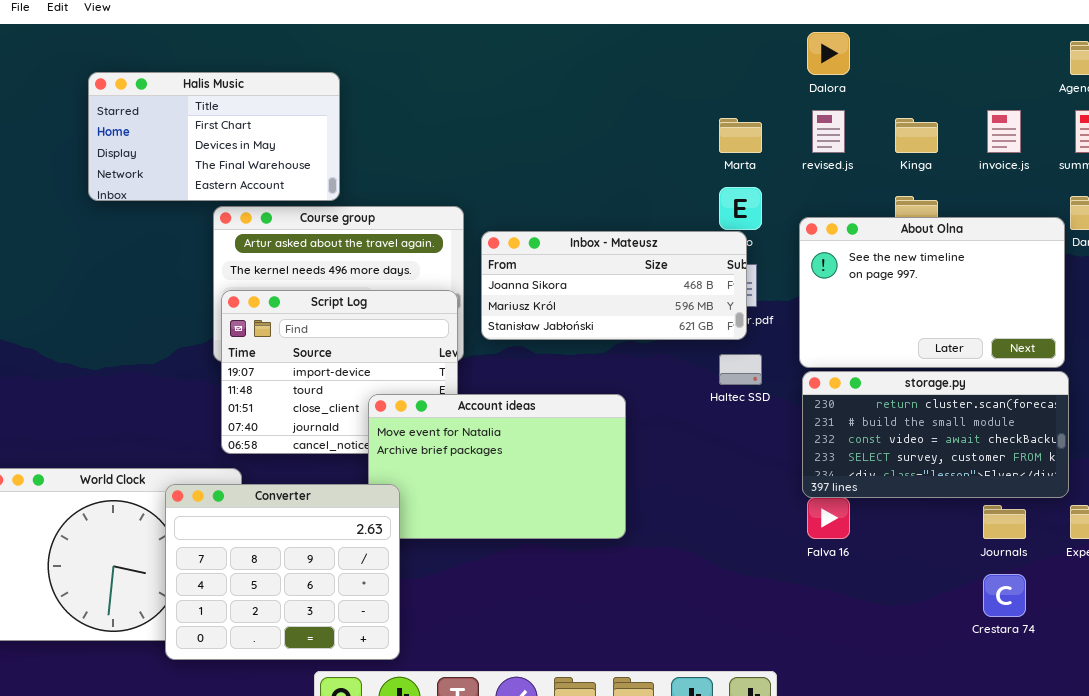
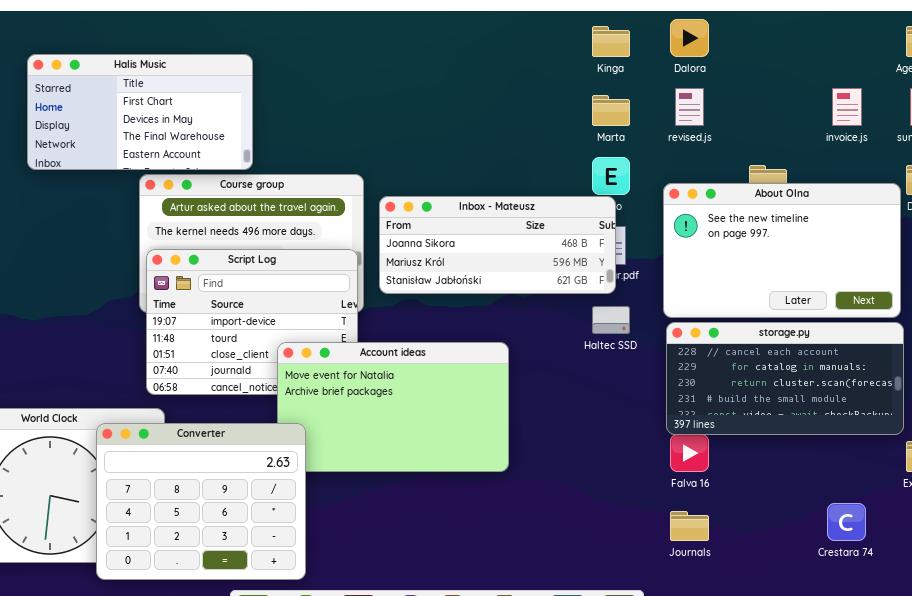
Kinga: [895,118,938,153] -> [592,26,630,57], moved
storage.py: [802,371,1069,498] -> [666,322,904,435], scrolled up 2 rows
Journals: [983,505,1026,539] -> [670,511,709,541], moved

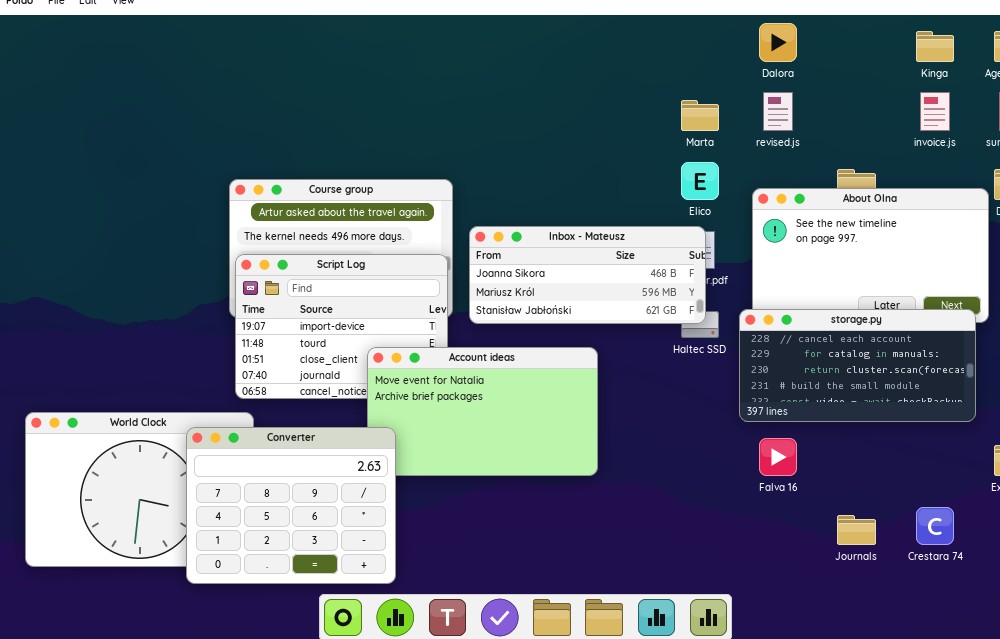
Kinga: [592,26,630,57] -> [916,31,954,62], moved
Halis Music: [27,54,253,170] -> none, closed
Inbox - Mateusz: [379,196,616,294] -> [469,226,706,324], moved
storage.py: [666,322,904,435] -> [739,309,976,422], moved
Journals: [670,511,709,541] -> [837,515,876,545], moved

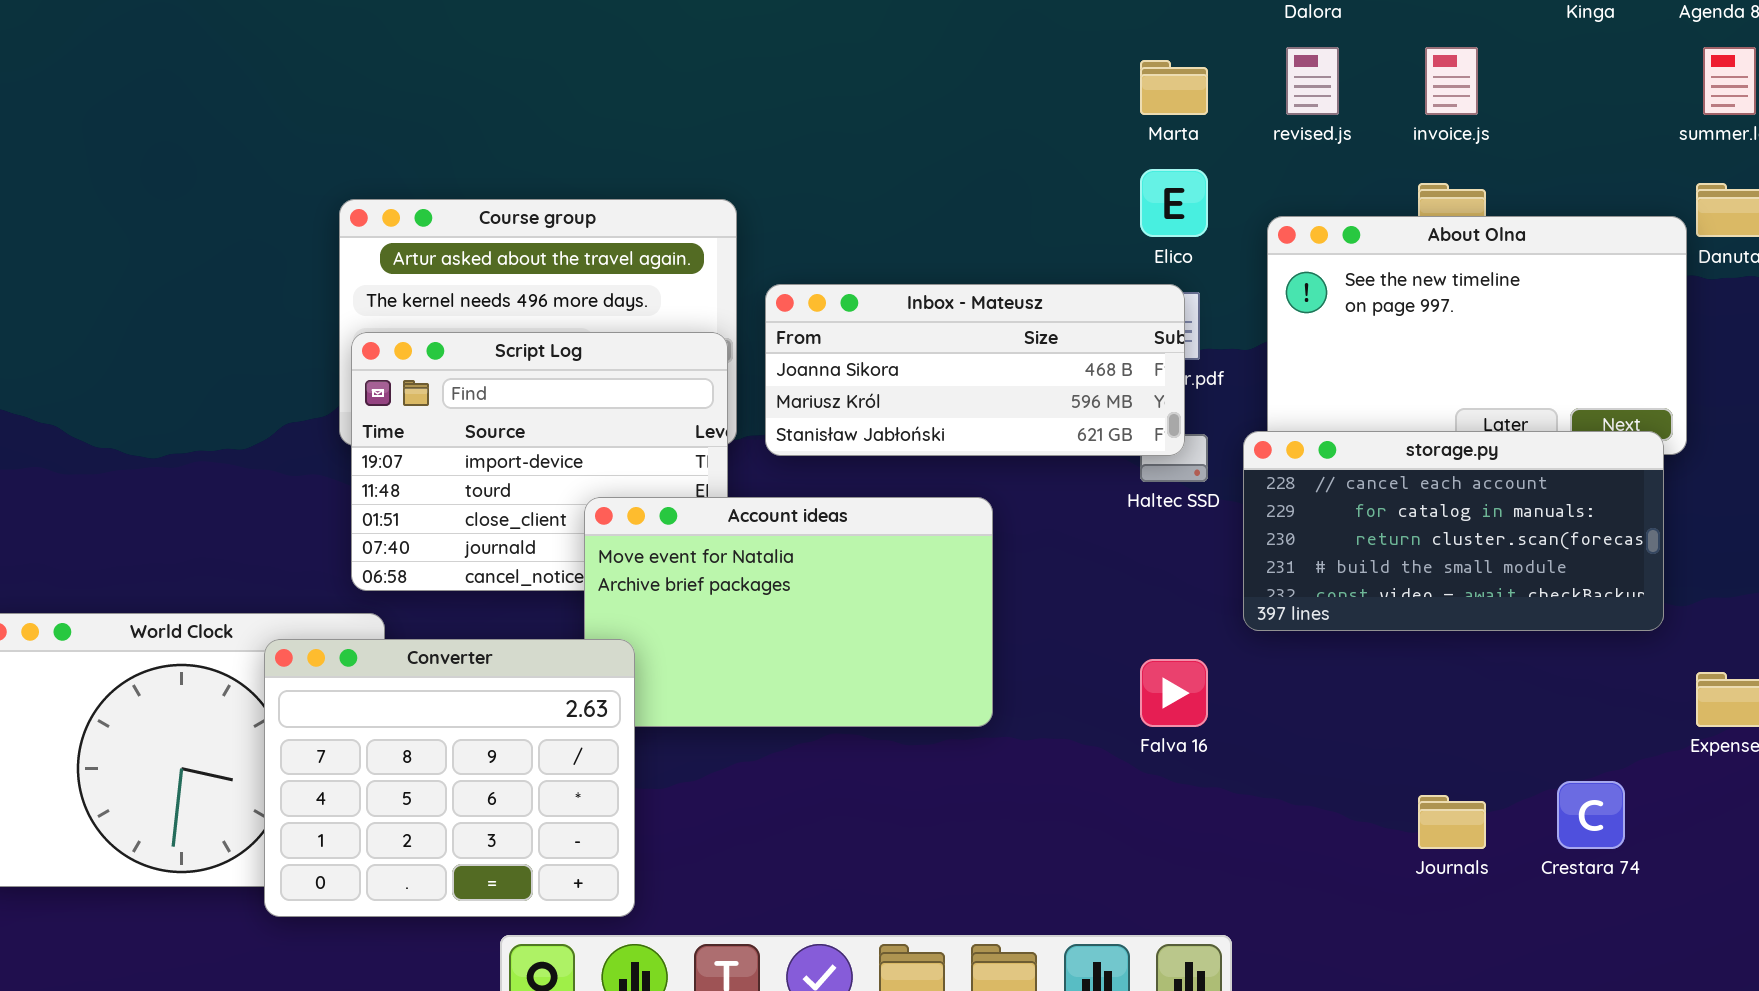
invoice.js: [920,92,950,131] -> [1425,47,1478,115], moved
Falva 16: [759,438,797,476] -> [1140,659,1208,727], moved

